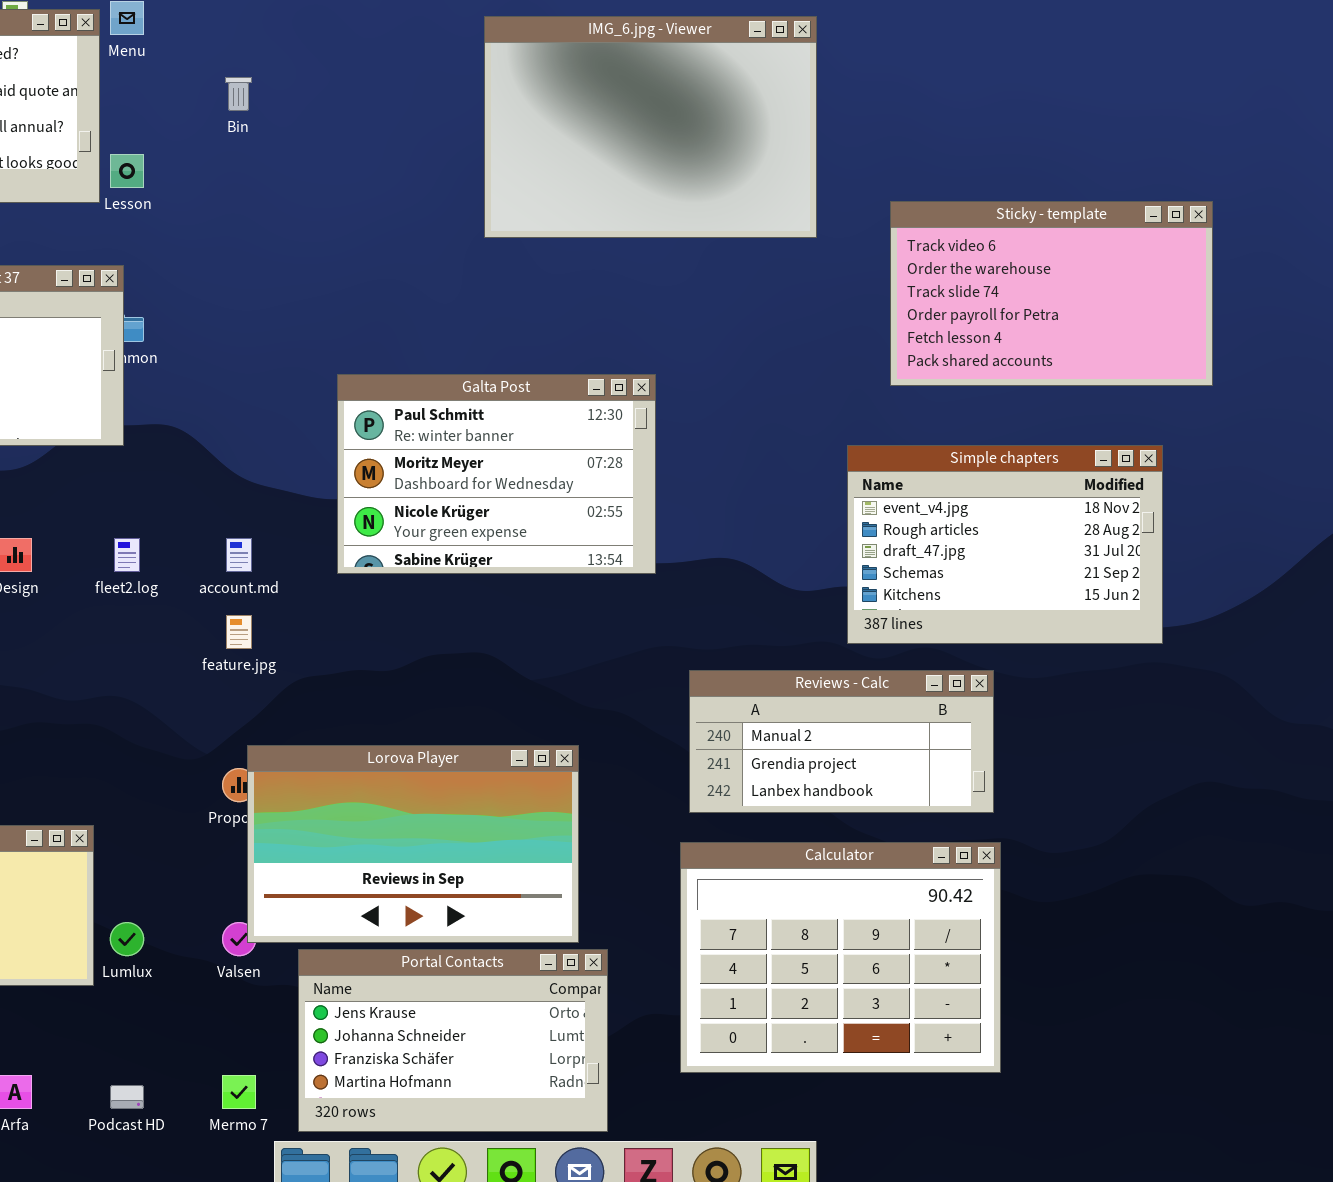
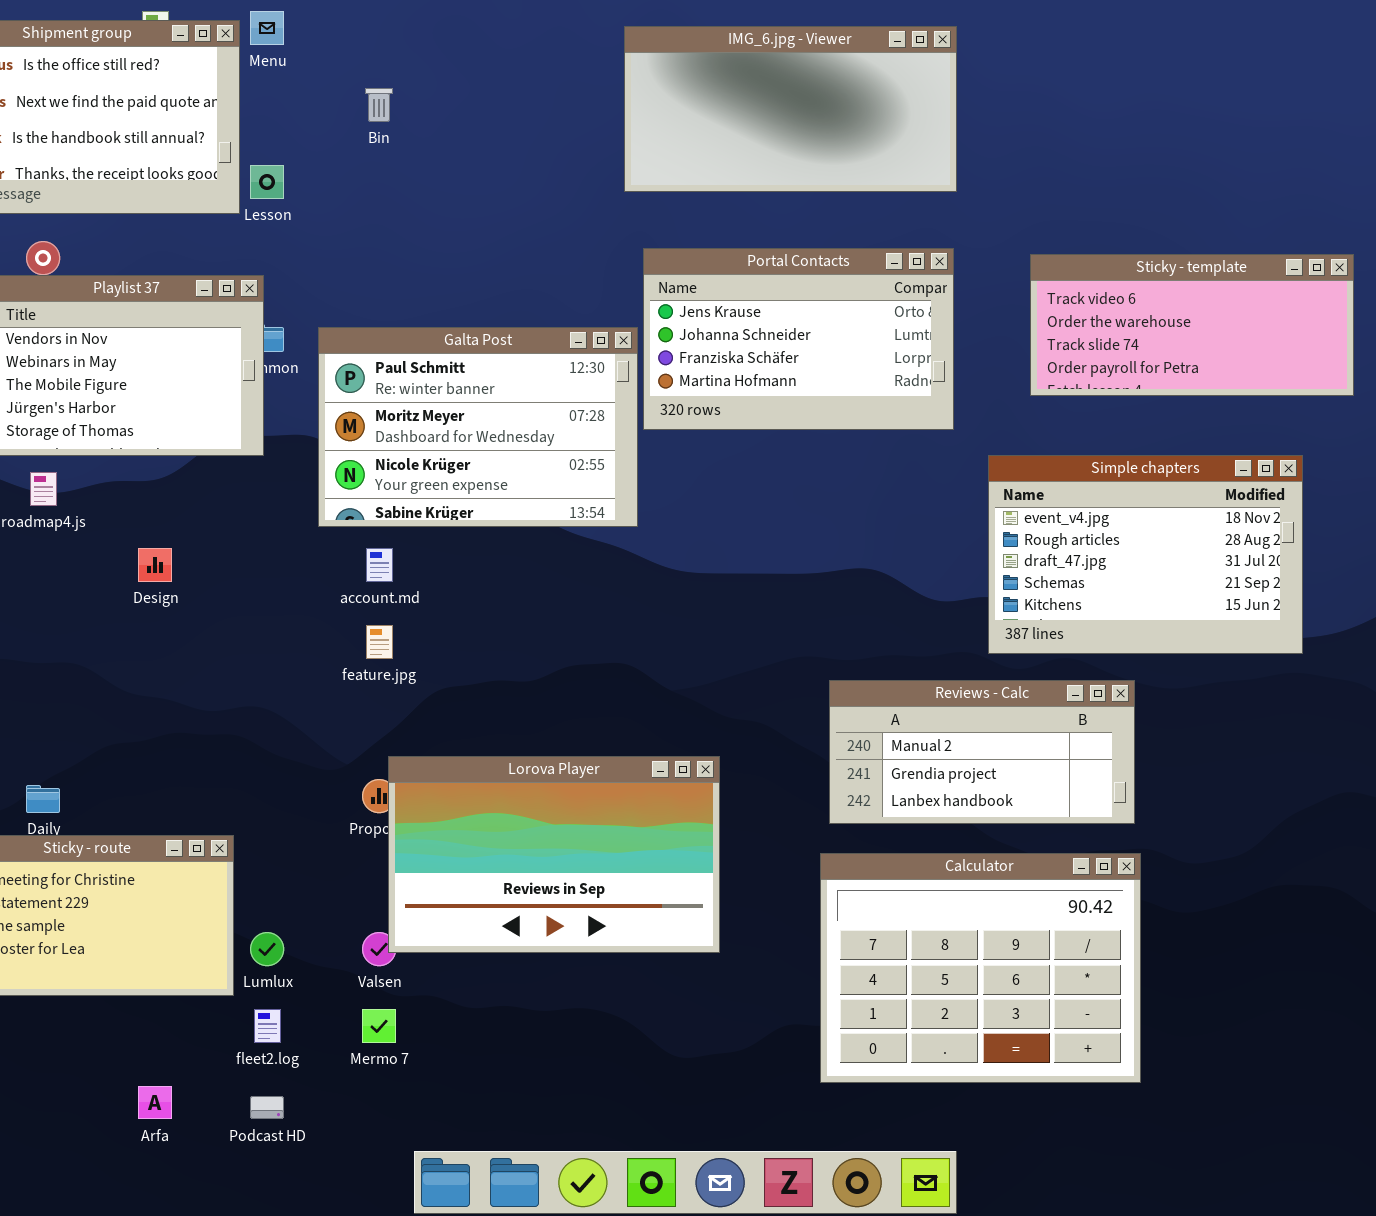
IMG_6.jpg - Viewer: [484,16,817,238] -> [624,26,957,192], resized
Sticky - template: [890,201,1213,386] -> [1030,254,1354,396], resized
Galta Post: [337,374,656,574] -> [318,327,638,527], moved
fleet2.log: [114,538,140,572] -> [254,1009,281,1043], moved
Portal Contacts: [298,949,608,1132] -> [643,248,954,430], moved
Mermo 7: [222,1075,256,1109] -> [362,1009,396,1043], moved

